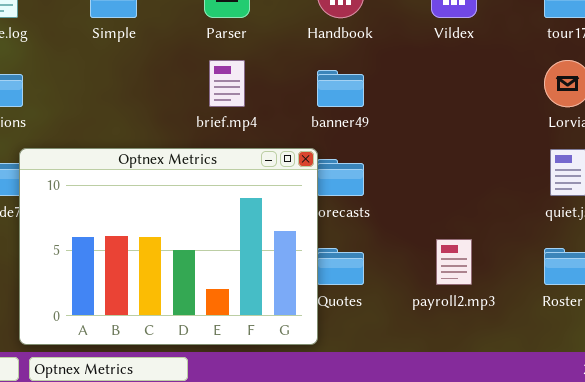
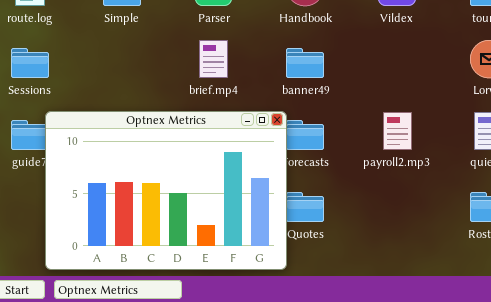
payroll2.mp3: [436,239,472,285] -> [383,112,412,150], moved

